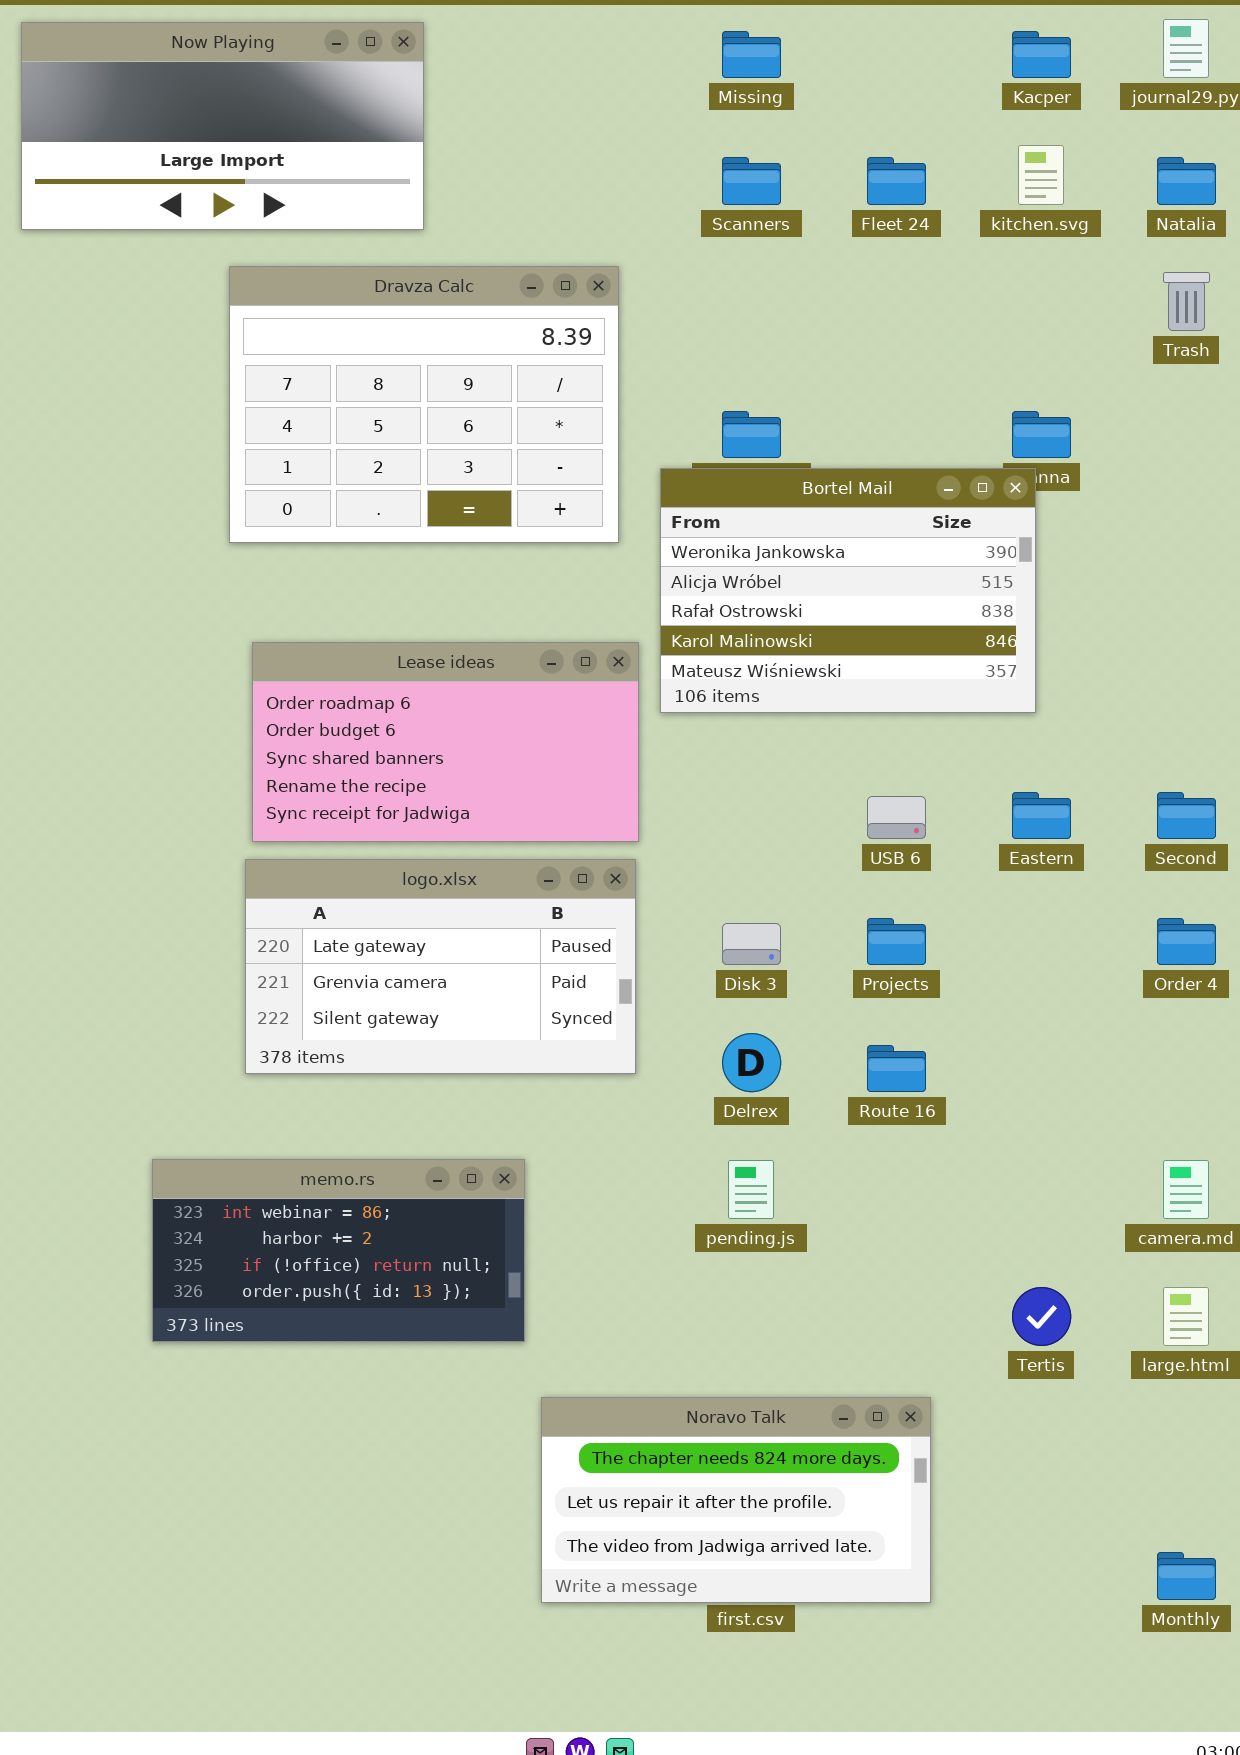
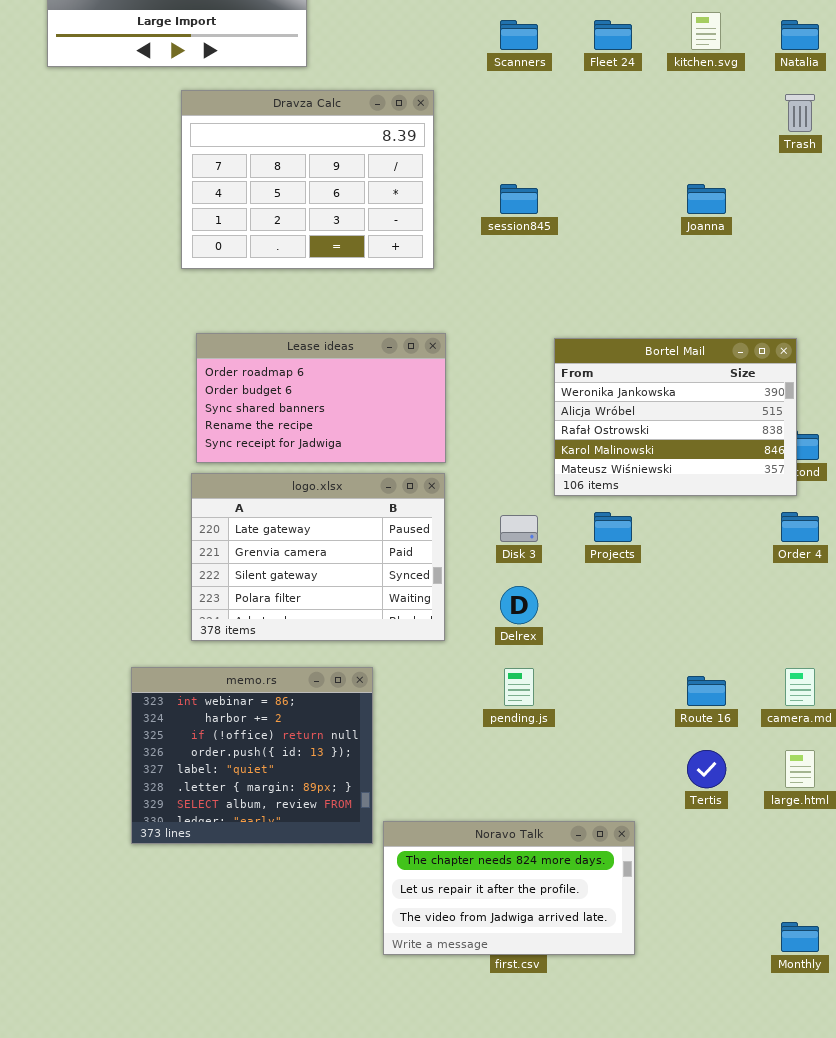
Bortel Mail: [660,468,1036,713] -> [554,338,797,496], moved
logo.xlsx: [245,859,636,1074] -> [191,473,445,641], resized
Route 16: [867,1045,926,1092] -> [687,676,726,706], moved
memo.rs: [152,1159,525,1342] -> [131,667,373,844], resized

